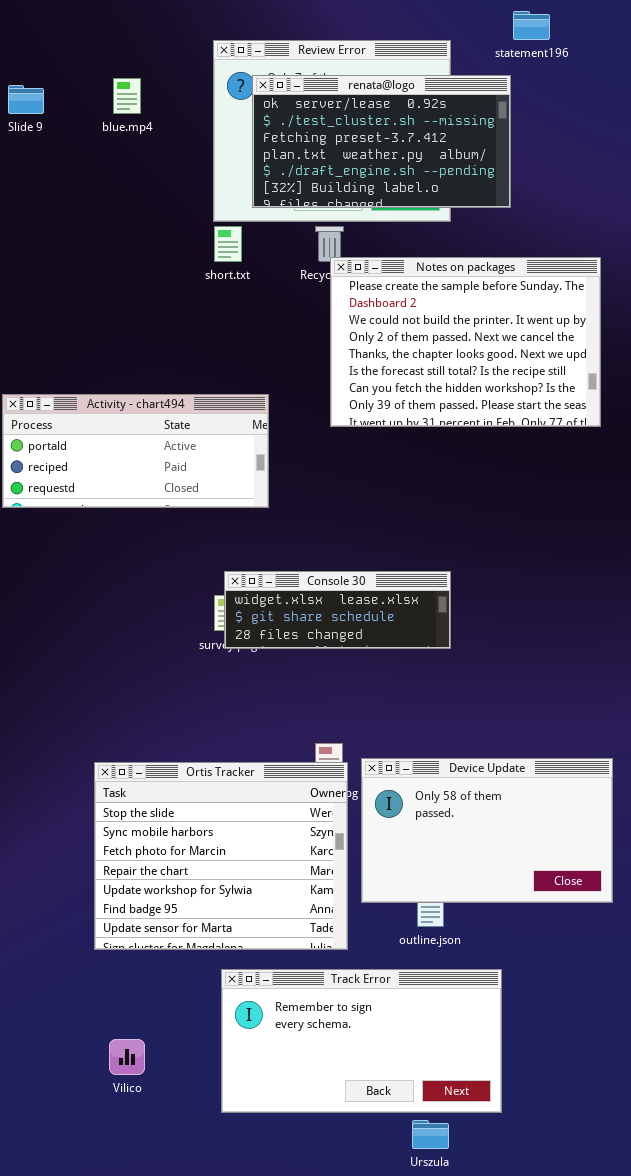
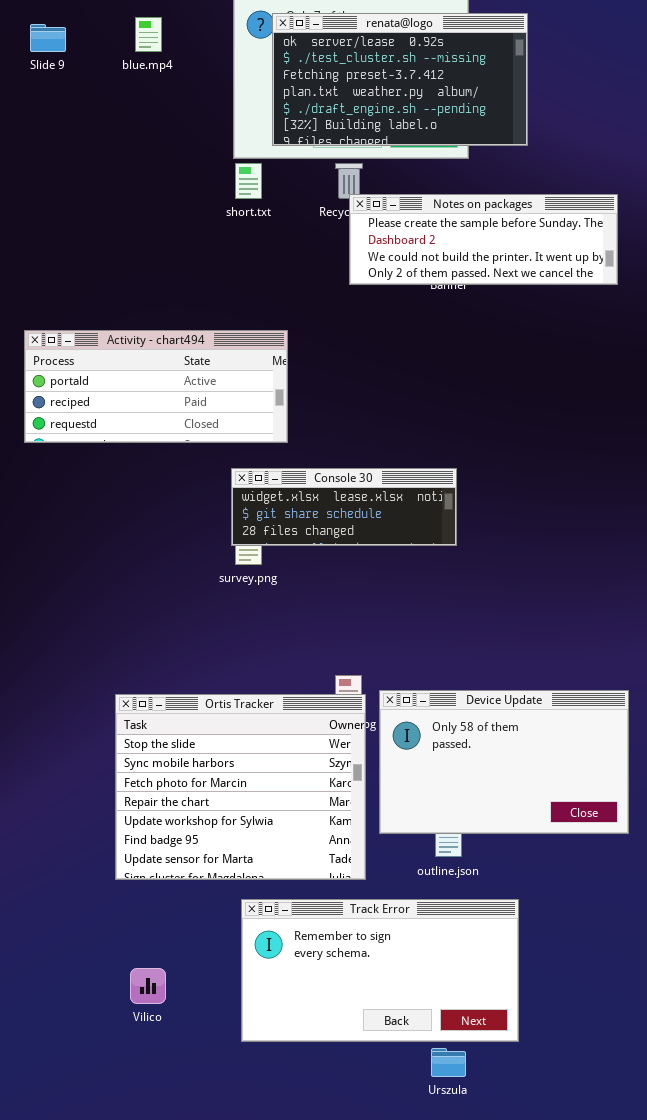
Notes on packages: [330,257,601,427] -> [349,194,618,285], resized
Console 30: [224,571,451,649] -> [231,468,457,546], moved

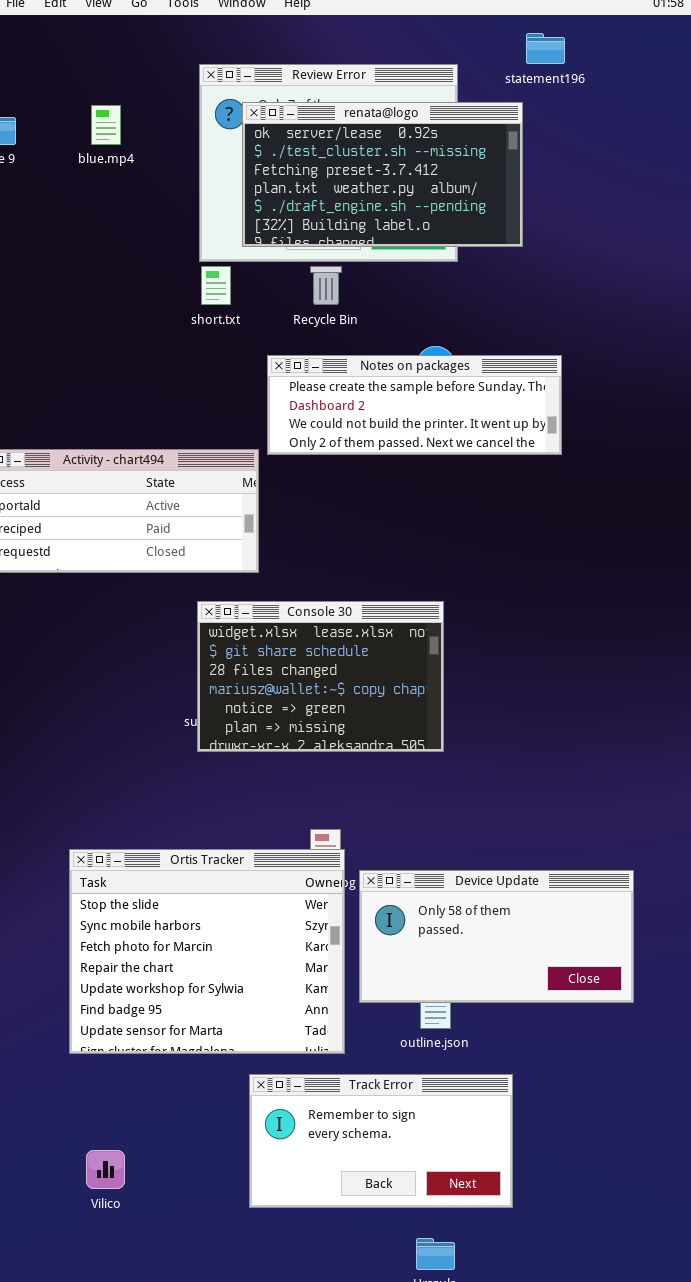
Notes on packages: [349,194,618,285] -> [267,355,562,455], moved
Console 30: [231,468,457,546] -> [197,601,444,752], resized
Device Update: [379,690,629,834] -> [359,870,634,1003], resized
Track Error: [241,899,519,1042] -> [249,1074,513,1208], resized

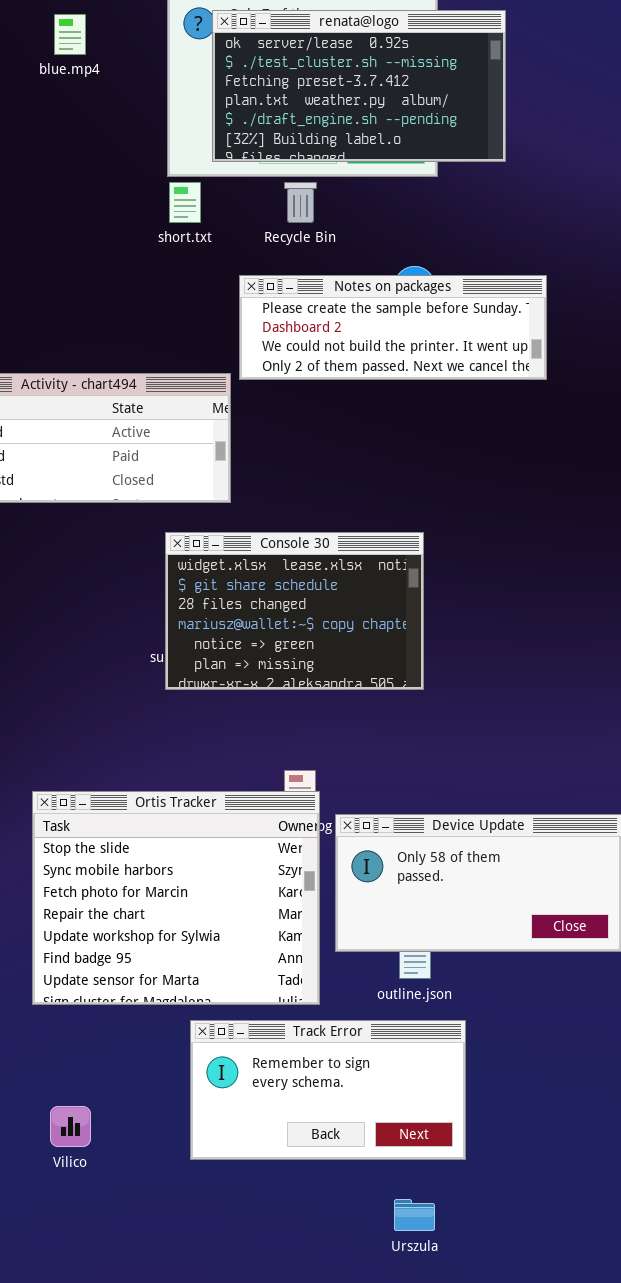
Track Error: [249,1074,513,1208] -> [190,1020,466,1160], moved

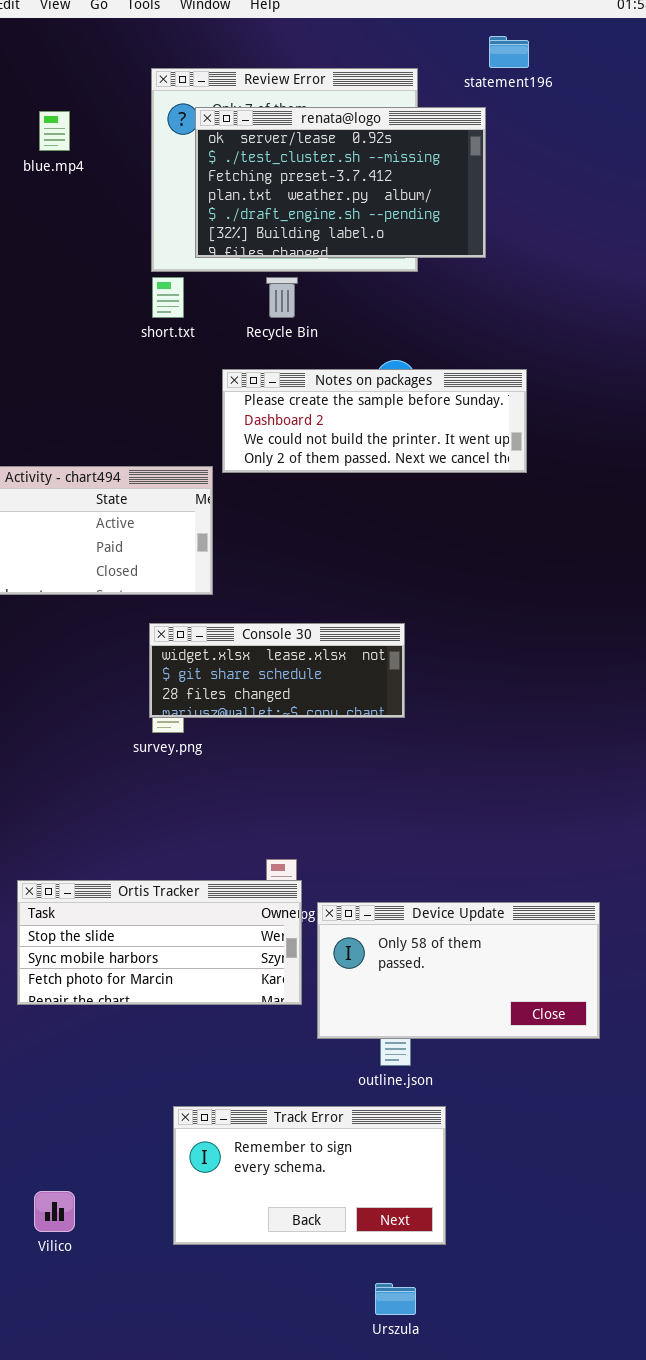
Console 30: [165,532,424,690] -> [149,623,405,718], resized
Ortis Tracker: [32,791,320,1005] -> [17,880,302,1005], resized

